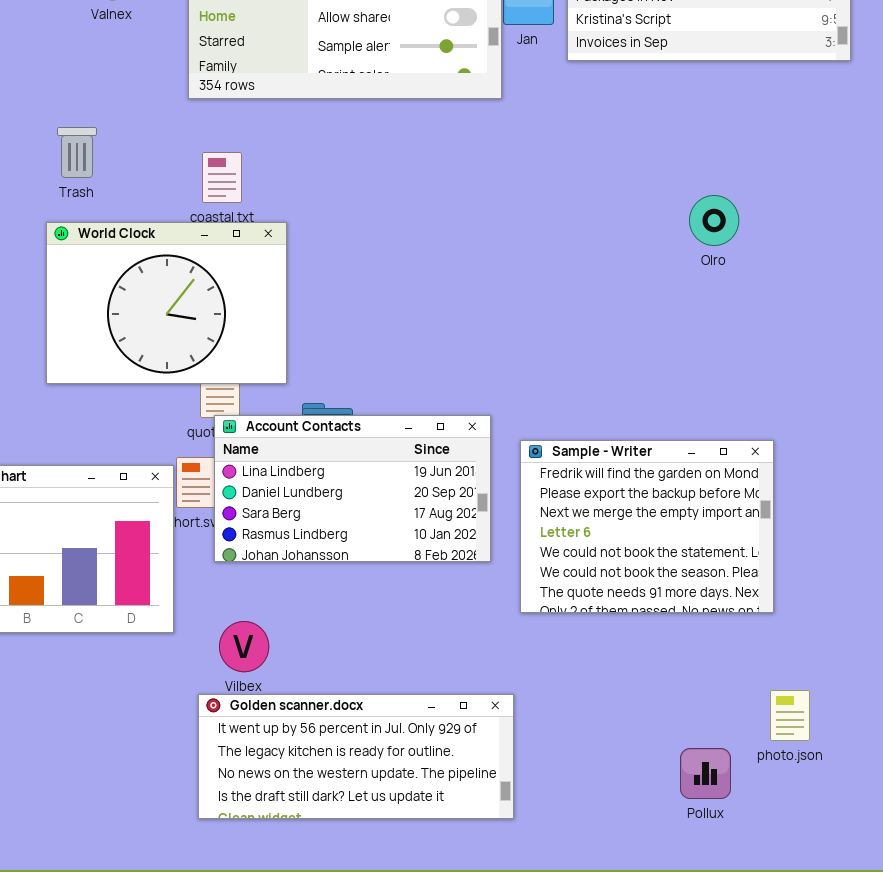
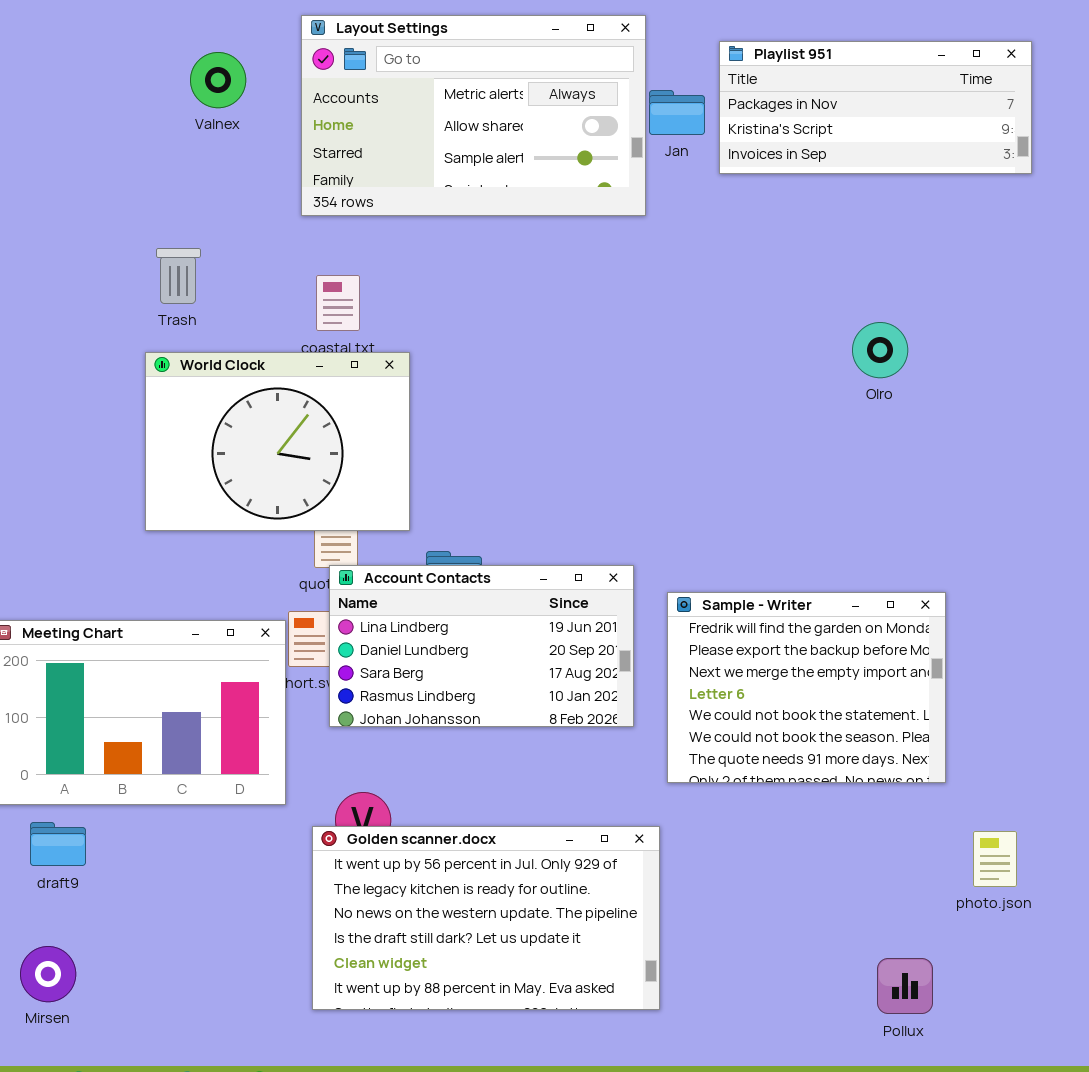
photo.json: [770,690,810,741] -> [973,831,1017,887], moved
Golden scanner.docx: [198,694,514,819] -> [312,826,660,1010], resized
Pollux: [680,748,731,799] -> [877,958,933,1014], moved

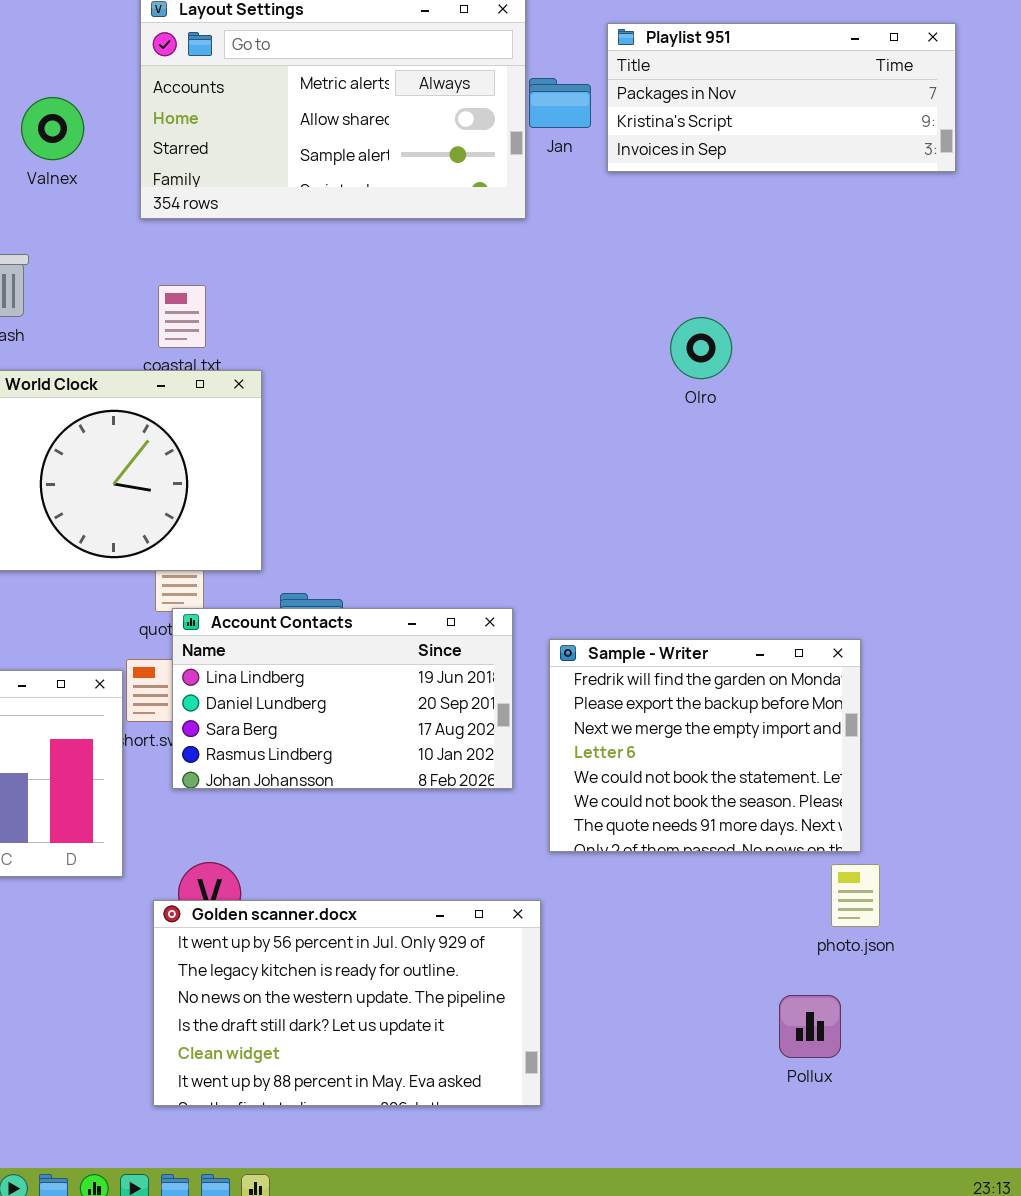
Valnex: [190,52,246,108] -> [21,97,84,160], moved
Olro: [852,322,908,378] -> [670,317,732,379], moved
photo.json: [973,831,1017,887] -> [831,864,880,927], moved
Pollux: [877,958,933,1014] -> [779,995,841,1058], moved

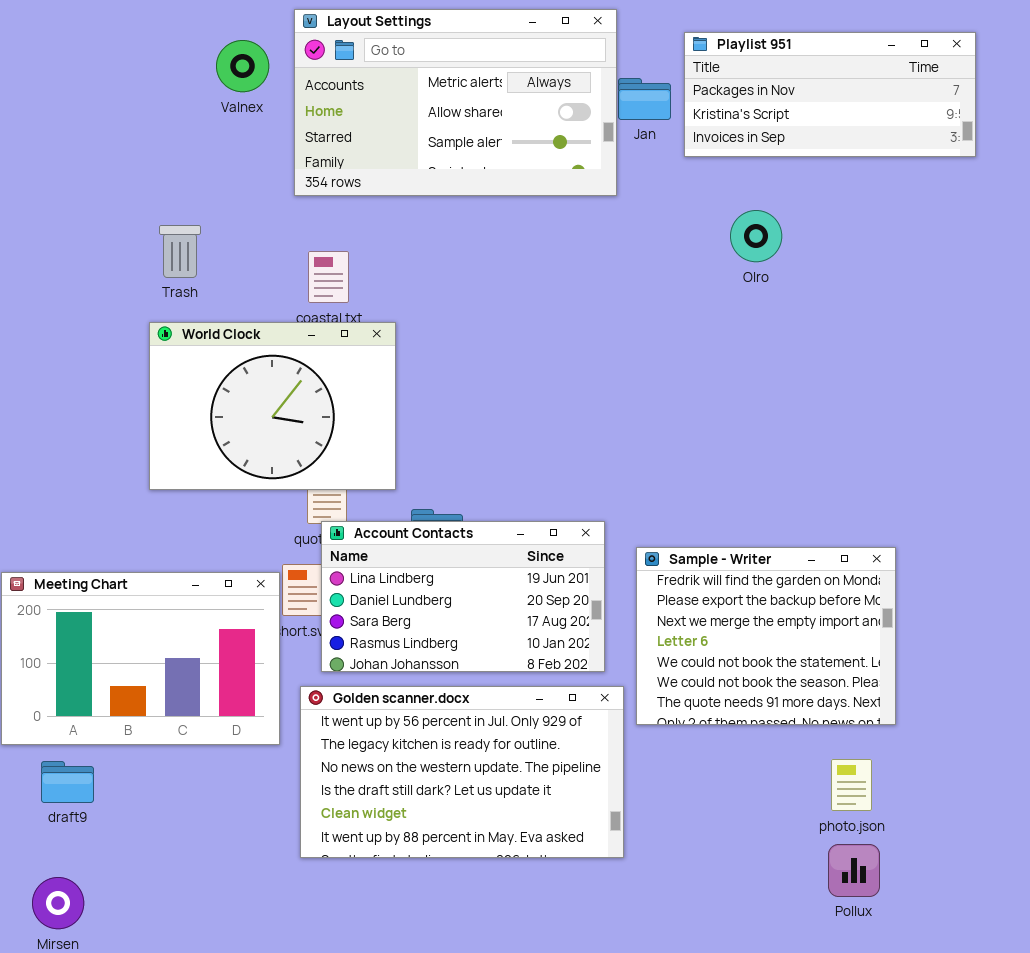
Valnex: [21,97,84,160] -> [216,40,269,92], moved
Olro: [670,317,732,379] -> [730,210,782,262], moved
photo.json: [831,864,880,927] -> [831,759,872,811], moved
Golden scanner.docx: [153,900,541,1106] -> [300,686,624,858], moved

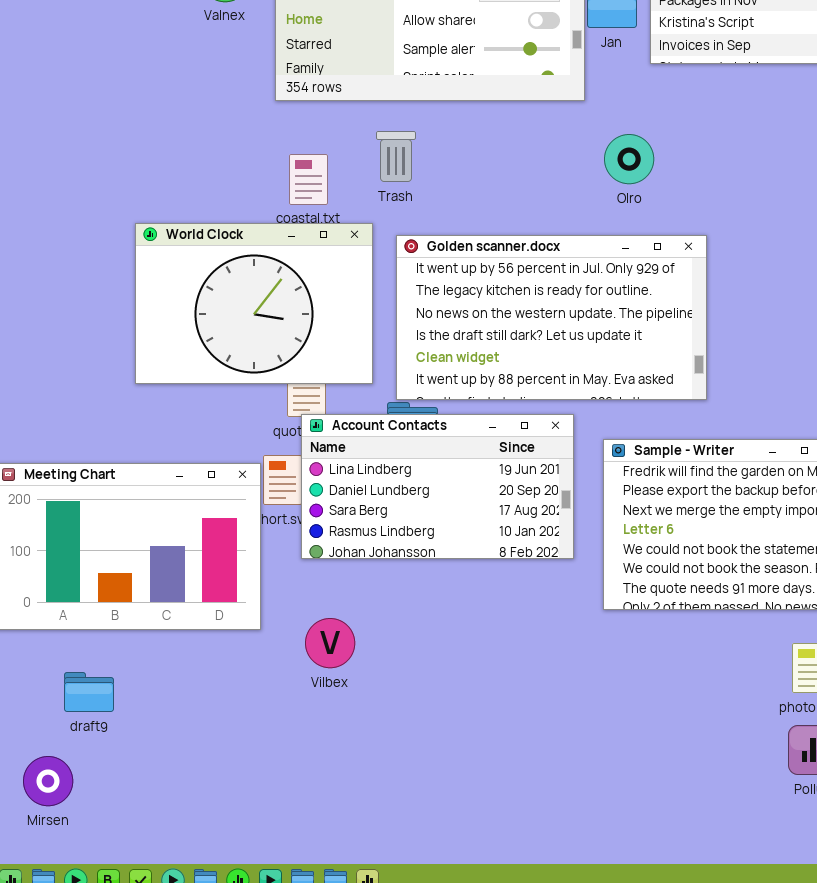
Olro: [730,210,782,262] -> [604,134,654,184], moved
Trash: [159,225,201,278] -> [376,131,416,182], moved
Golden scanner.docx: [300,686,624,858] -> [396,235,707,400], moved
draft9: [41,761,94,803] -> [64,672,114,712], moved

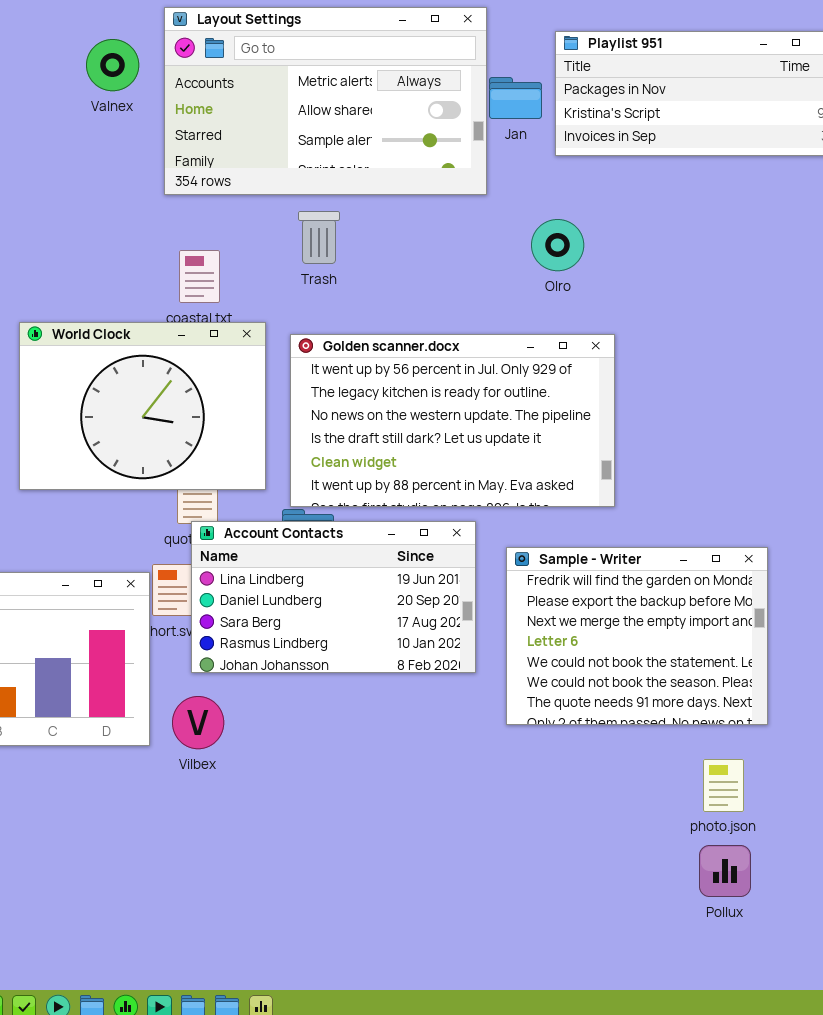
Trash: [376,131,416,182] -> [298,211,340,264], moved
Olro: [604,134,654,184] -> [531,219,584,271], moved
Vilbex: [305,618,355,668] -> [172,696,224,749], moved

